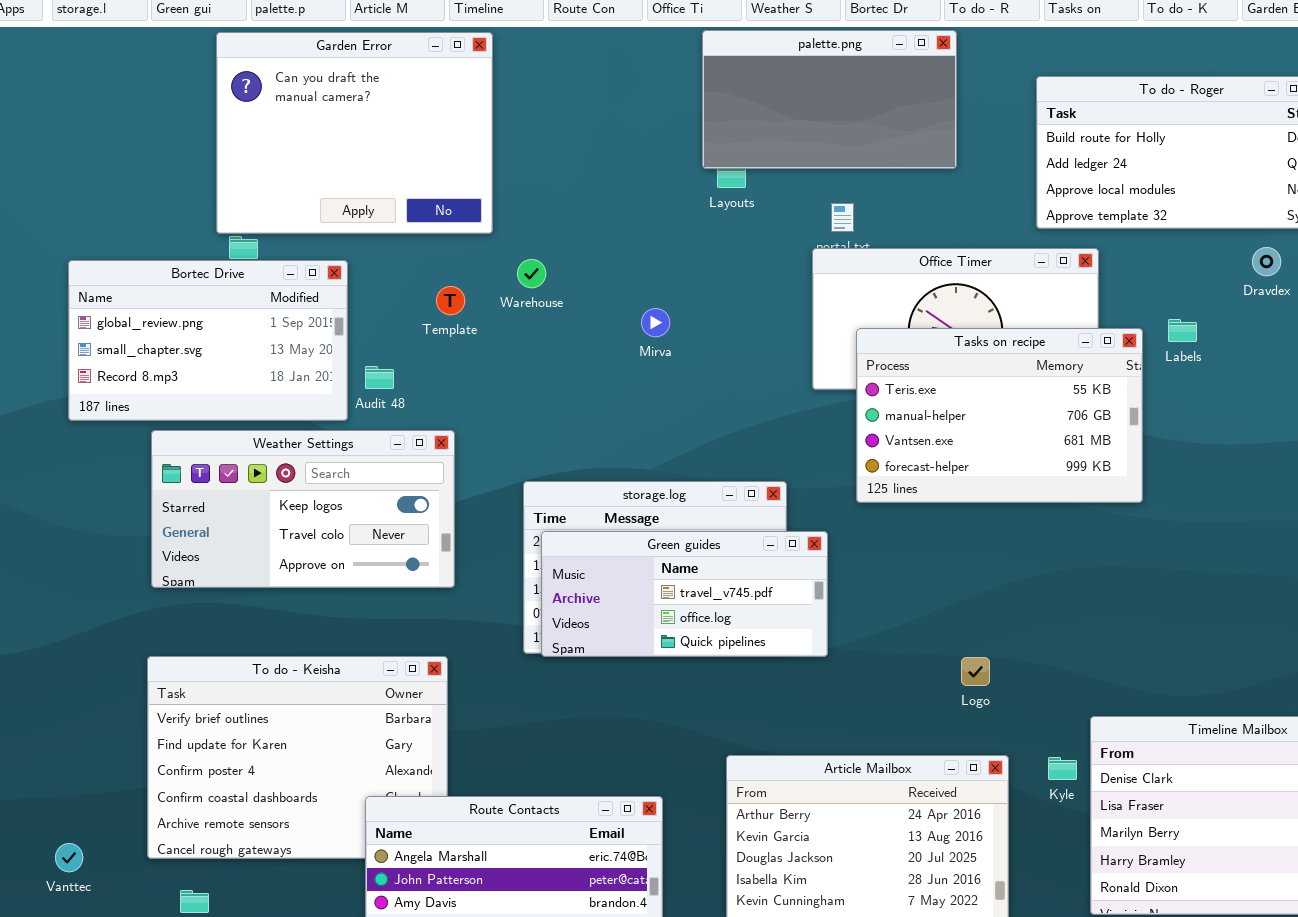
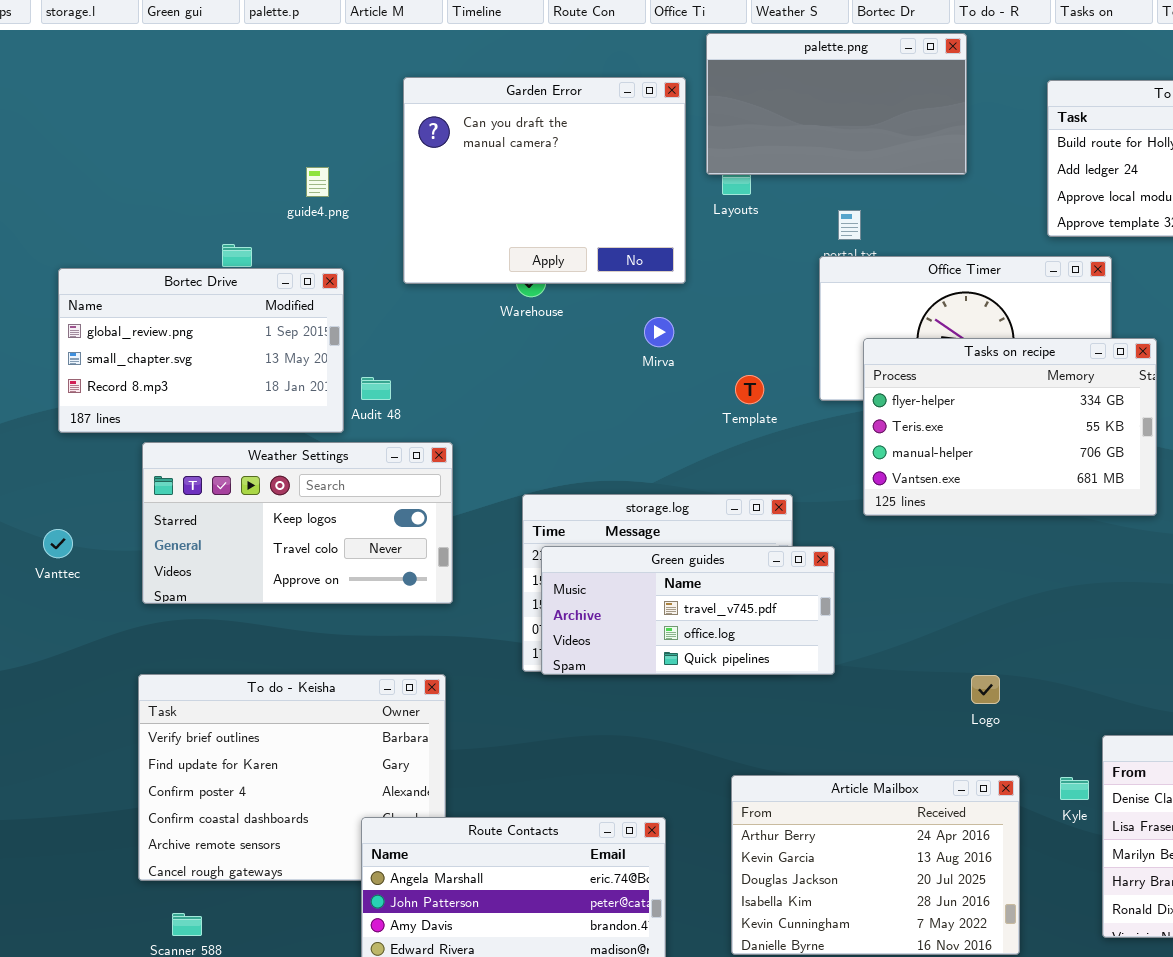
Garden Error: [216,32,493,234] -> [403,77,686,284], moved
Template: [436,286,465,315] -> [735,375,764,404], moved
Tasks on recipe: [856,328,1143,503] -> [863,338,1157,516], scrolled up 1 row
Vanttec: [55,843,83,872] -> [43,529,73,558], moved

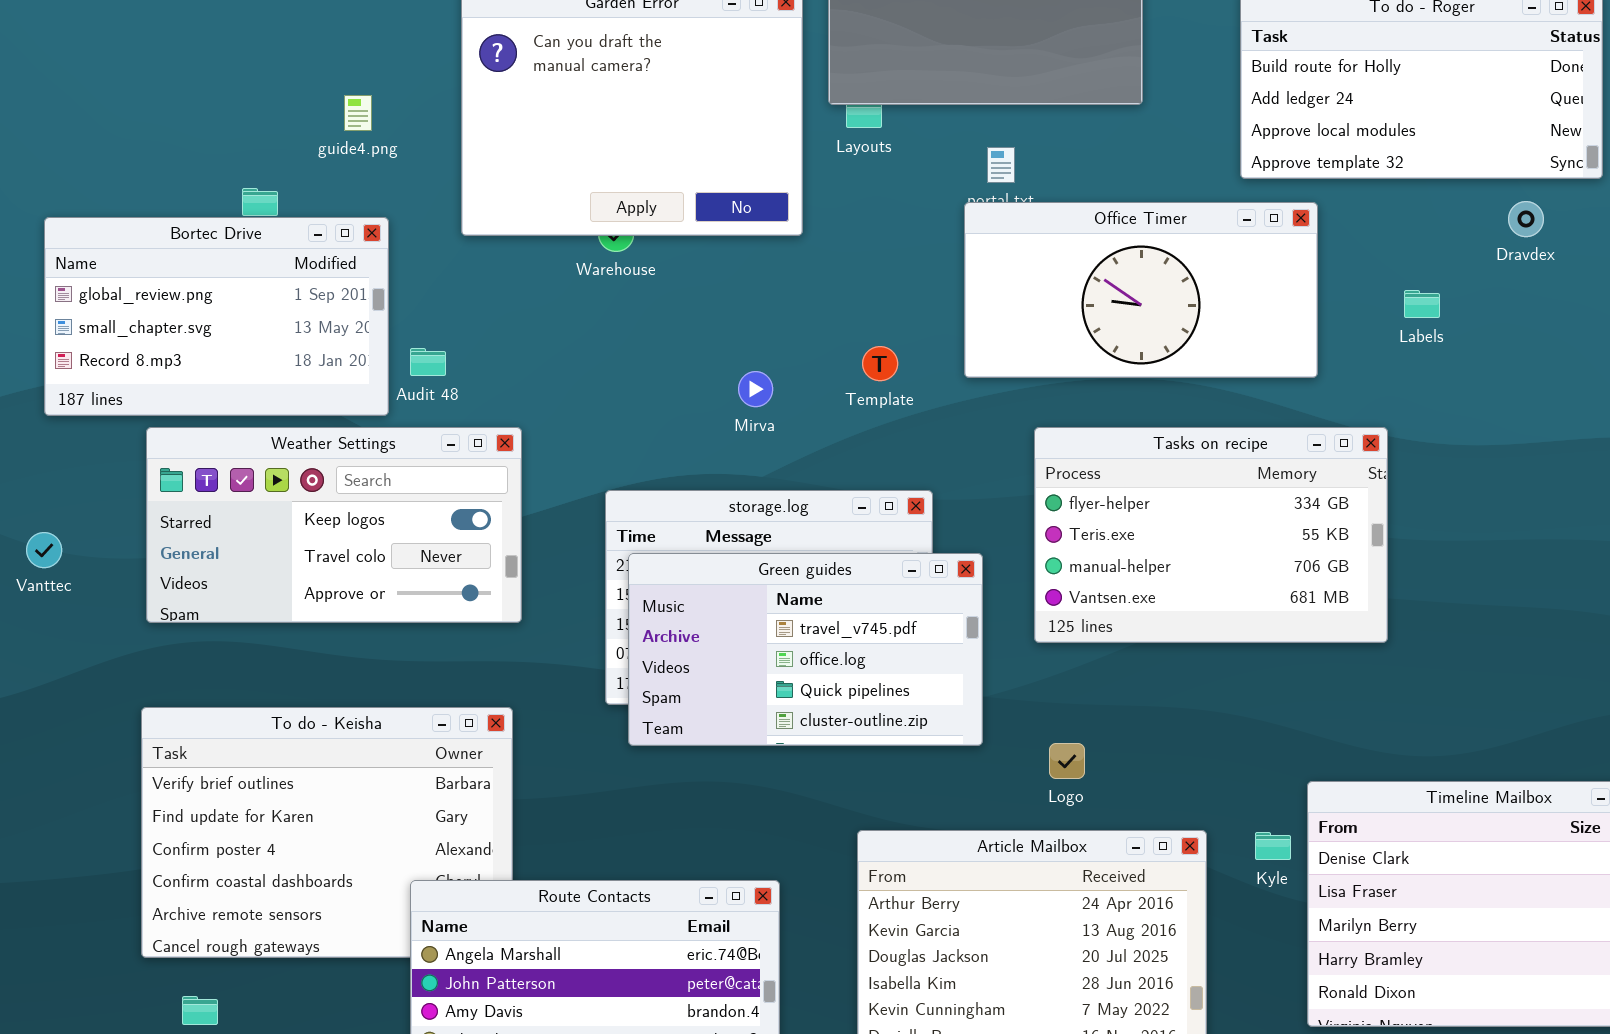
Mirva: [644,317,674,347] -> [738,371,773,407], moved
Tasks on recipe: [863,338,1157,516] -> [1034,427,1388,643], moved
Green guides: [541,546,835,675] -> [628,553,983,746], resized
Logo: [971,675,1000,704] -> [1049,743,1085,779], moved

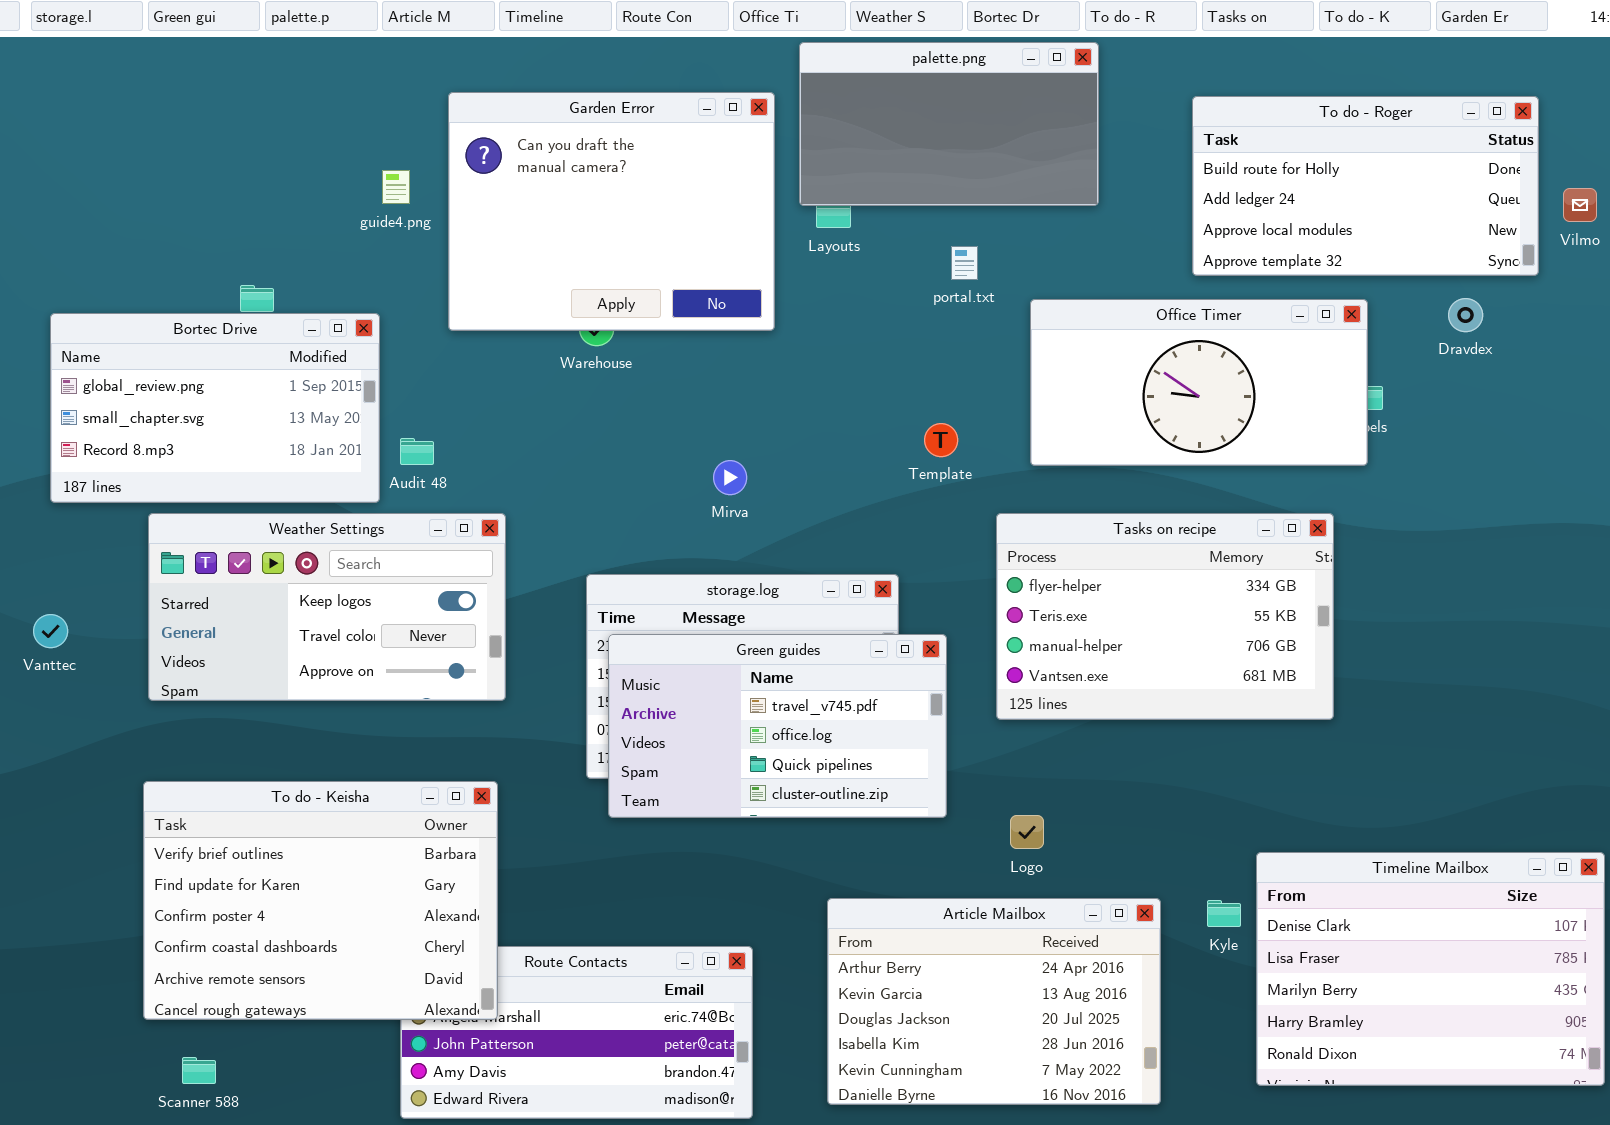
guide4.png: [344,95,372,131] -> [382,170,410,204], moved
Office Timer: [964,202,1318,378] -> [1030,299,1368,466], moved
Template: [862,346,898,381] -> [924,423,958,457], moved
To do - Keisha: [141,707,513,958] -> [143,781,498,1020], raised

